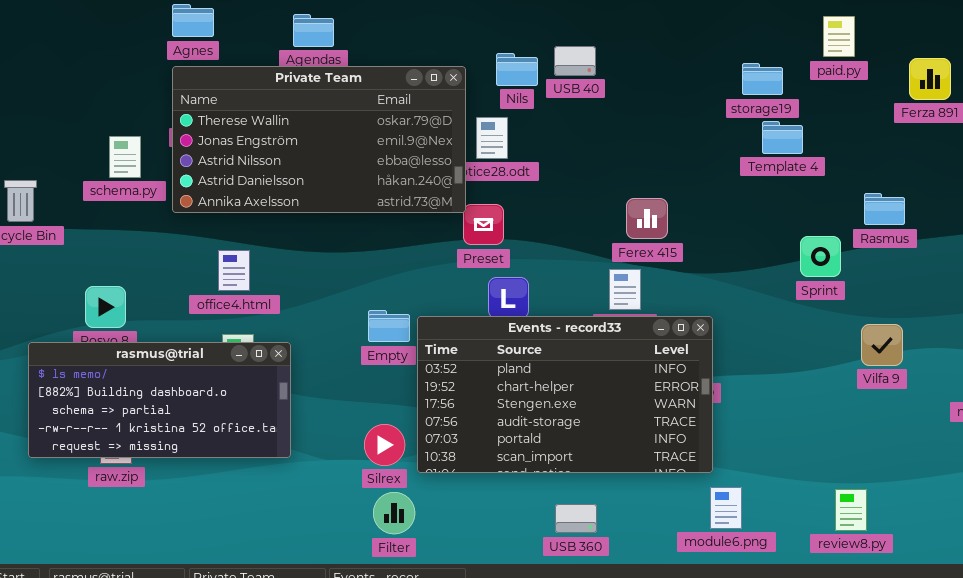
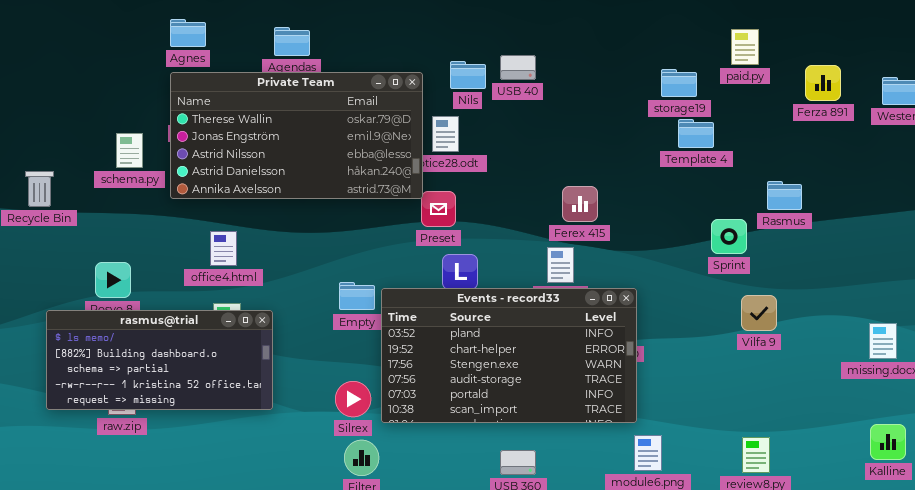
Vilfa 9: [861,324,903,366] -> [741,295,777,331], moved

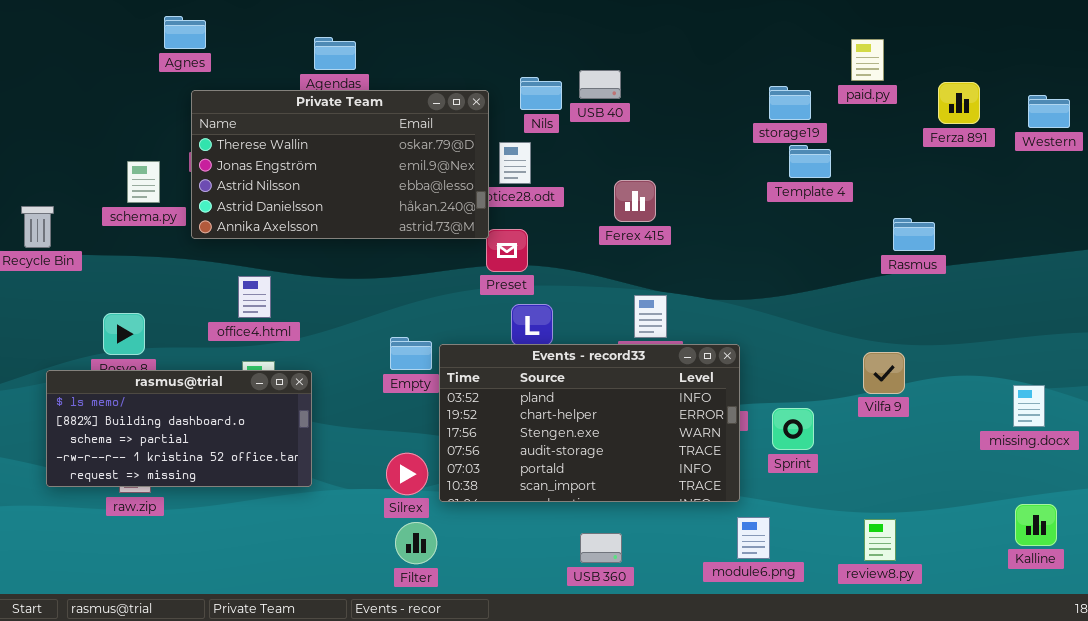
Agnes: [170,19,206,47] -> [164,16,206,49], moved
Ferex 415: [562,186,598,222] -> [614,180,656,222], moved
Sprint: [711,219,747,254] -> [772,408,814,450], moved

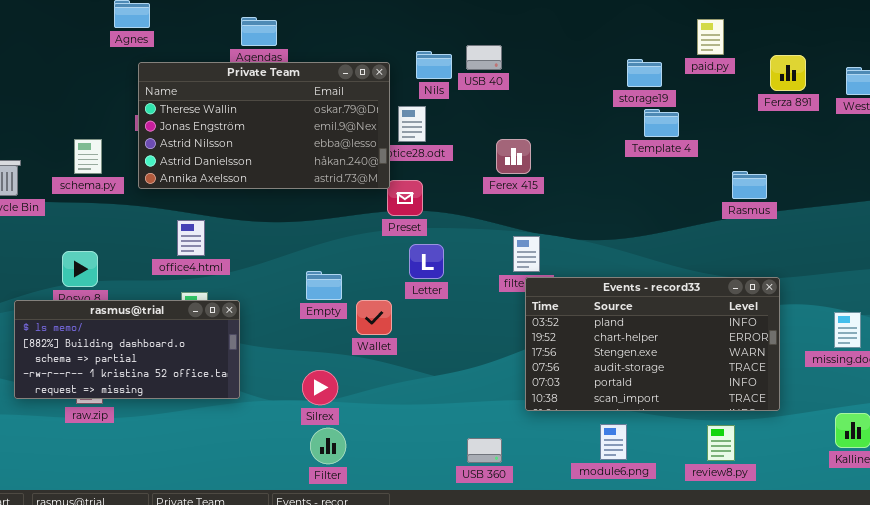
schema.py: [127,161,160,203] -> [74,139,102,174], moved
Events - record33: [439,344,740,502] -> [525,277,780,411], moved

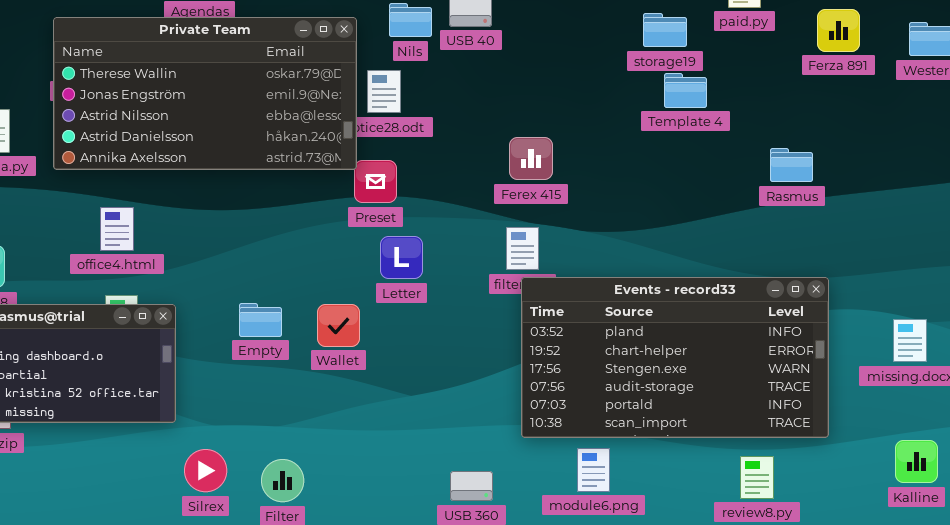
Ferex 415: [496,139,531,174] -> [509,137,553,180], moved
Empty: [306,271,342,300] -> [239,303,282,337], moved
Silrex: [302,370,338,405] -> [184,449,227,492], moved
module6.png: [600,424,627,460] -> [577,448,610,492], moved

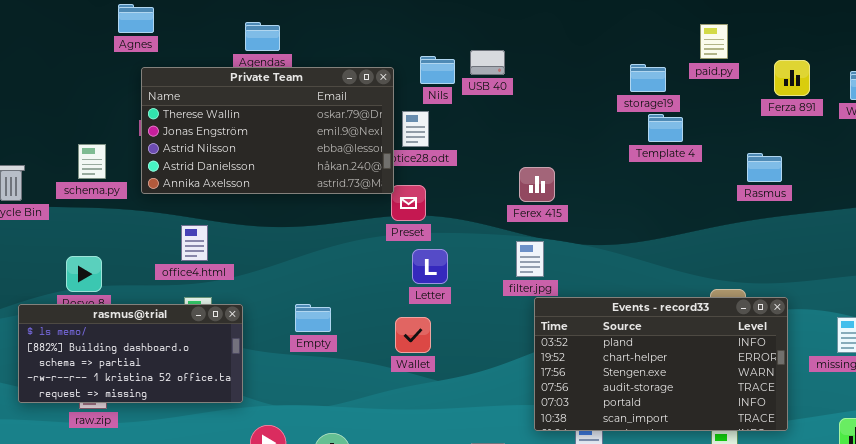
Rasmus: [770,148,813,182] -> [747,153,782,182], moved
Events - record33: [521,277,829,438] -> [534,297,788,431], moved
Wallet: [317,304,360,347] -> [395,317,431,353], moved

